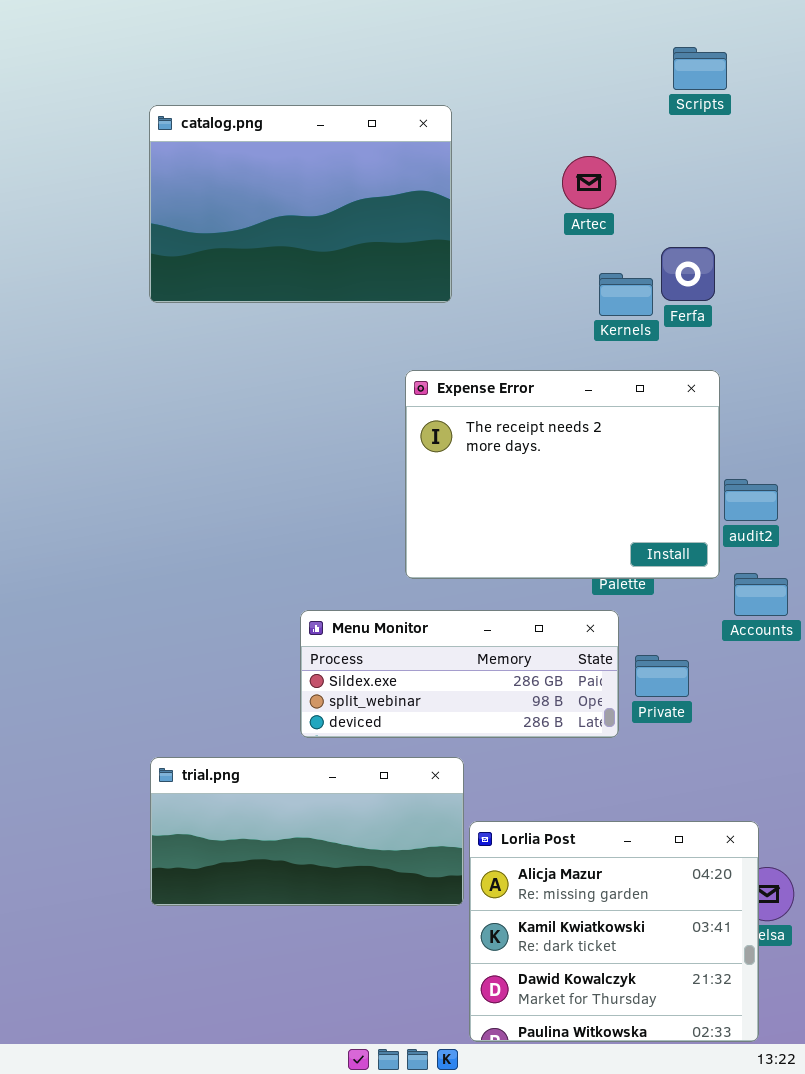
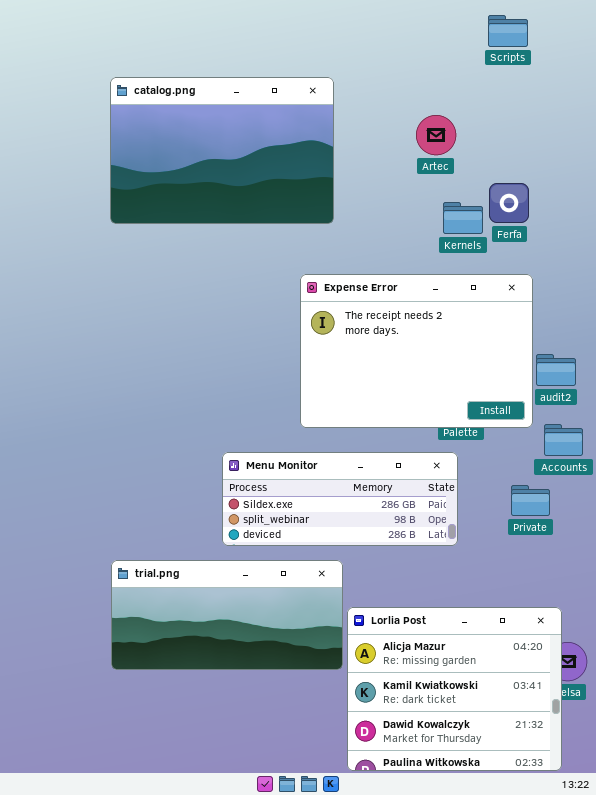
Scripts: [673,47,727,90] -> [488,15,528,47], moved
Private: [635,655,689,697] -> [511,485,550,516], moved

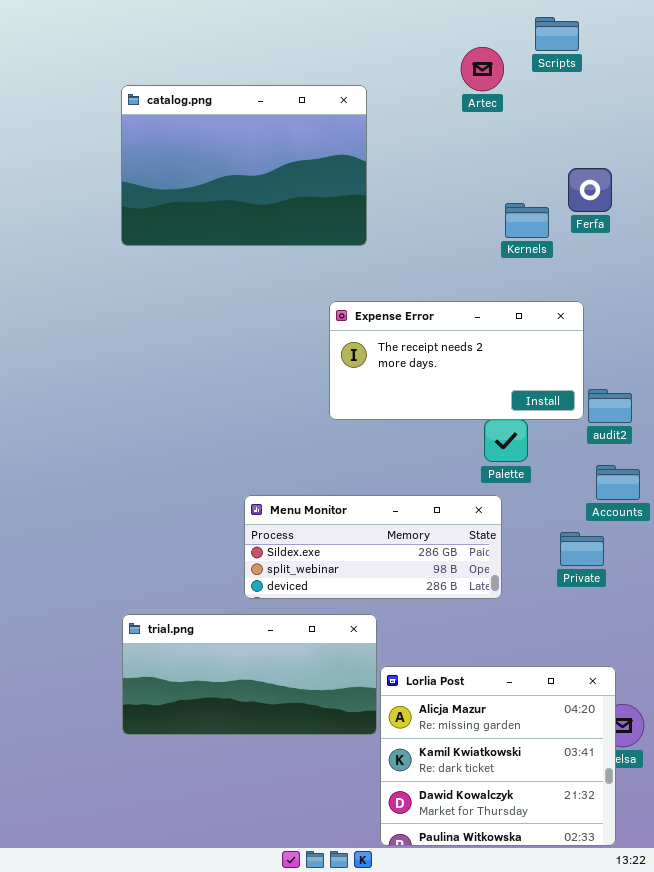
Artec: [416,115,456,155] -> [461,47,504,91], moved
Ferfa: [489,183,529,223] -> [568,168,612,212], moved
Kernels: [443,202,483,234] -> [505,203,549,238], moved
Expense Error: [300,274,533,428] -> [329,301,584,420], resized

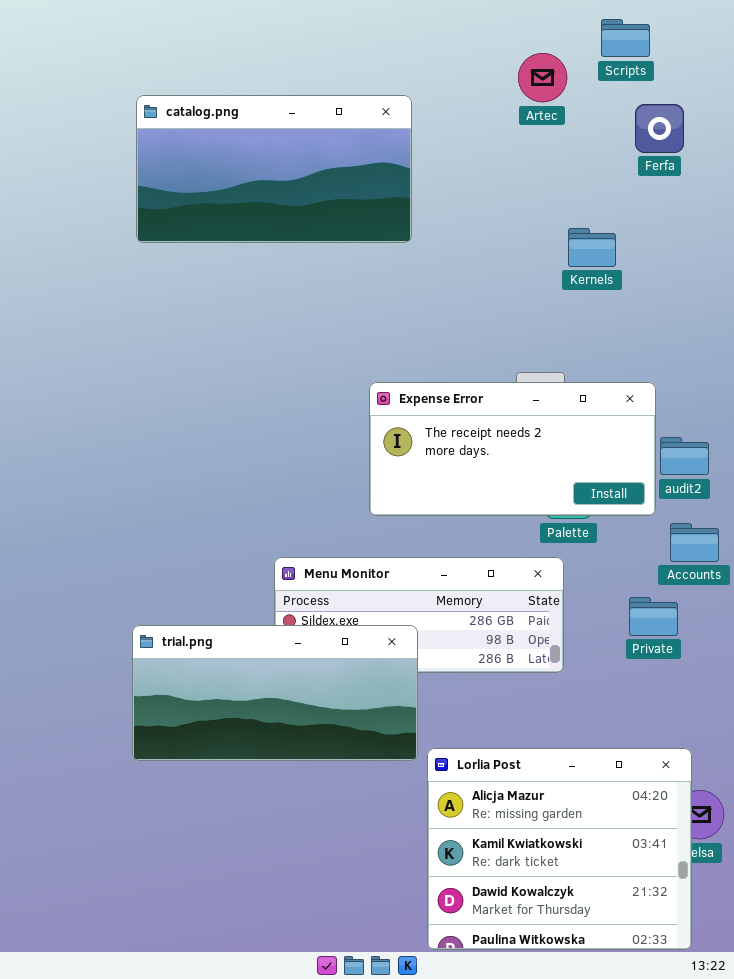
catalog.png: [121,85,367,246] -> [136,95,412,243], resized
Ferfa: [568,168,612,212] -> [635,104,684,153], moved
Expense Error: [329,301,584,420] -> [369,382,656,516], moved
trial.png: [122,614,377,735] -> [132,625,418,761], moved

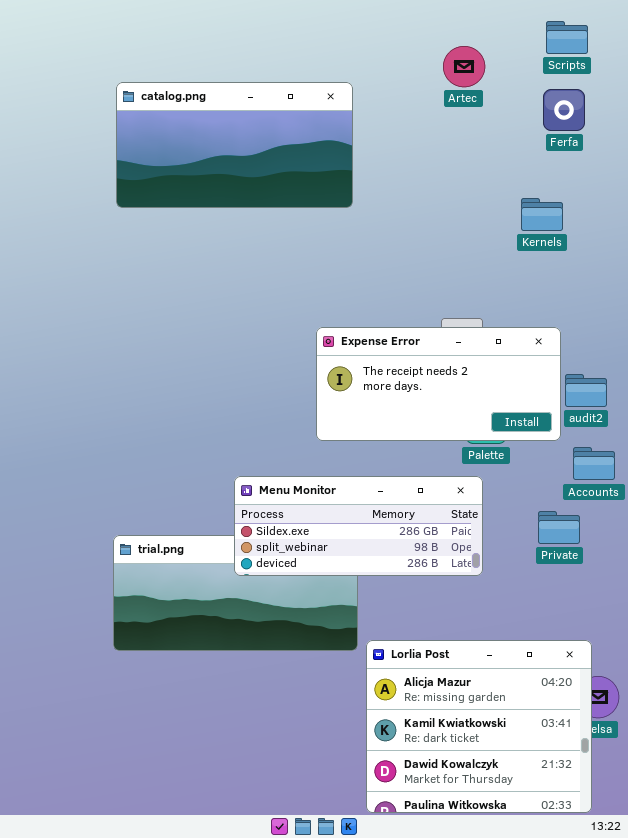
Scripts: [601,19,650,57] -> [546,21,588,54], moved
Kernels: [568,228,616,267] -> [521,198,563,231], moved
Menu Monitor: [274,557,564,673] -> [234,476,483,576], raised

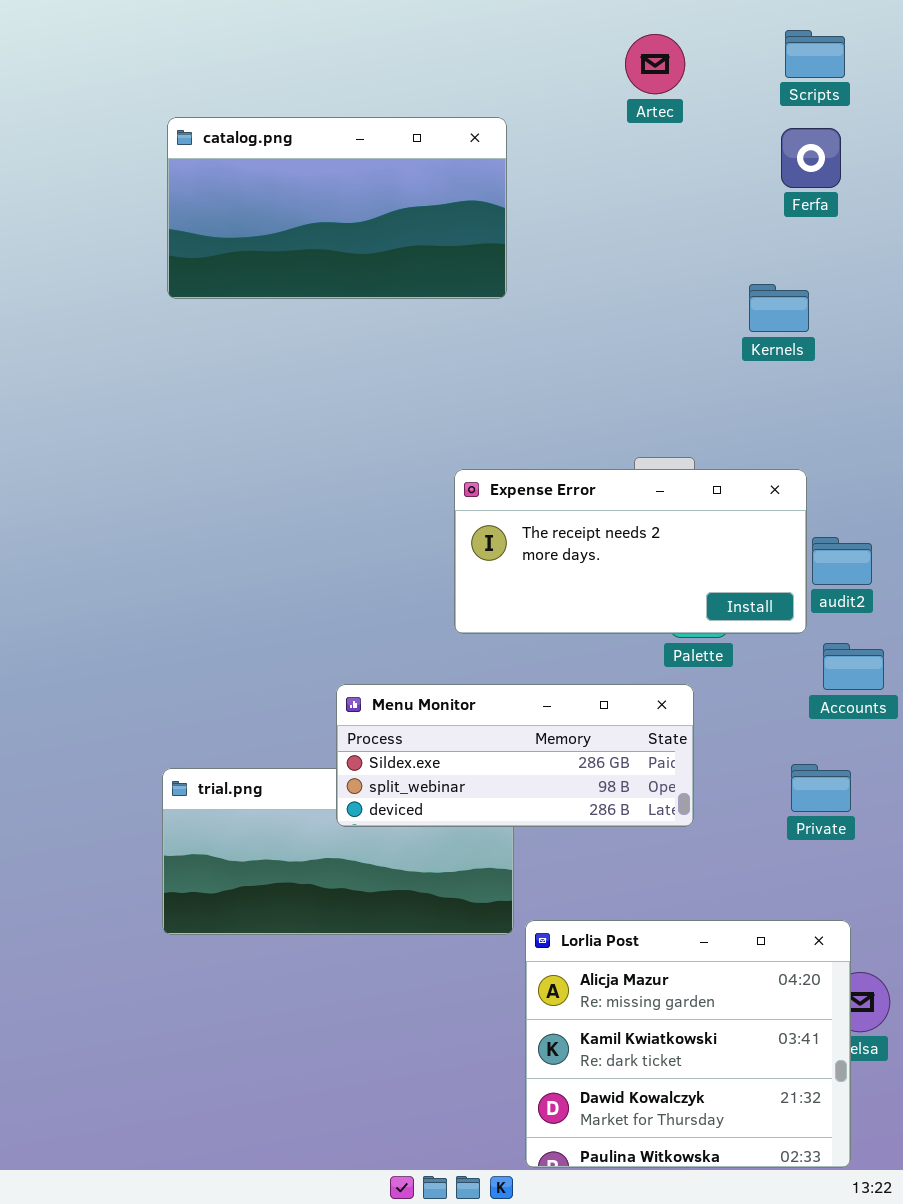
Artec: [443,46,485,87] -> [625,34,685,94], moved
Private: [538,511,580,544] -> [791,764,851,812], moved

